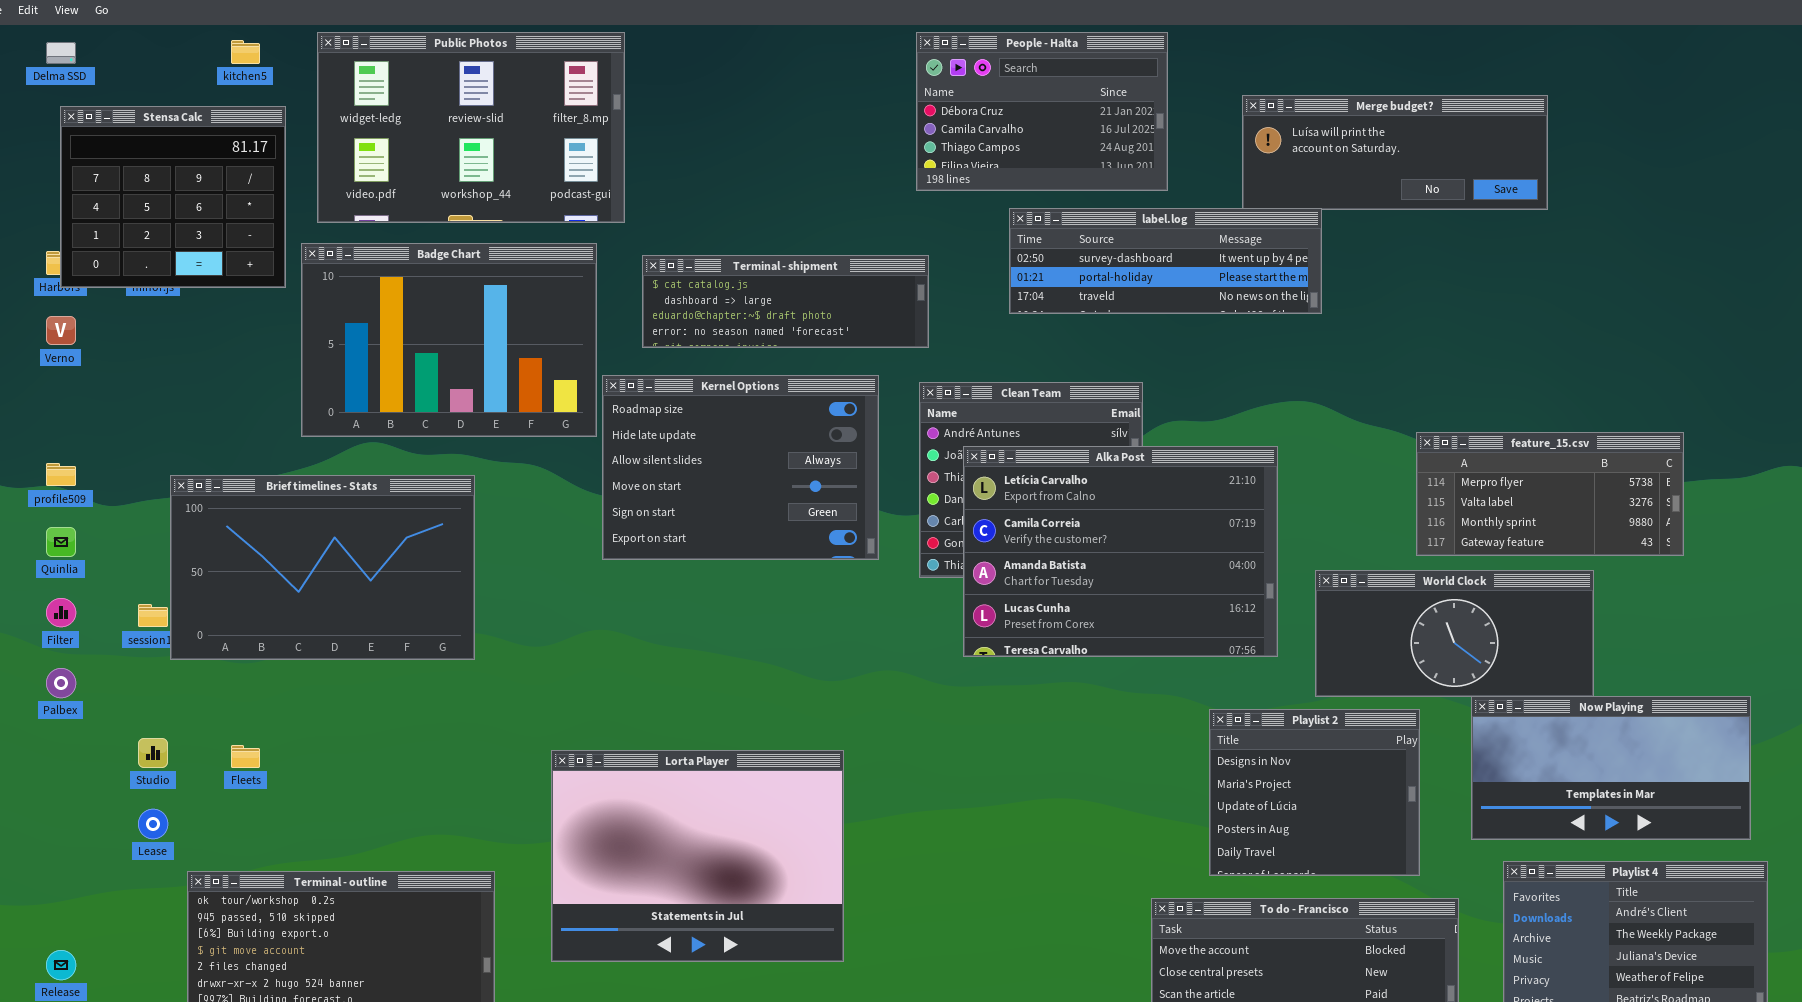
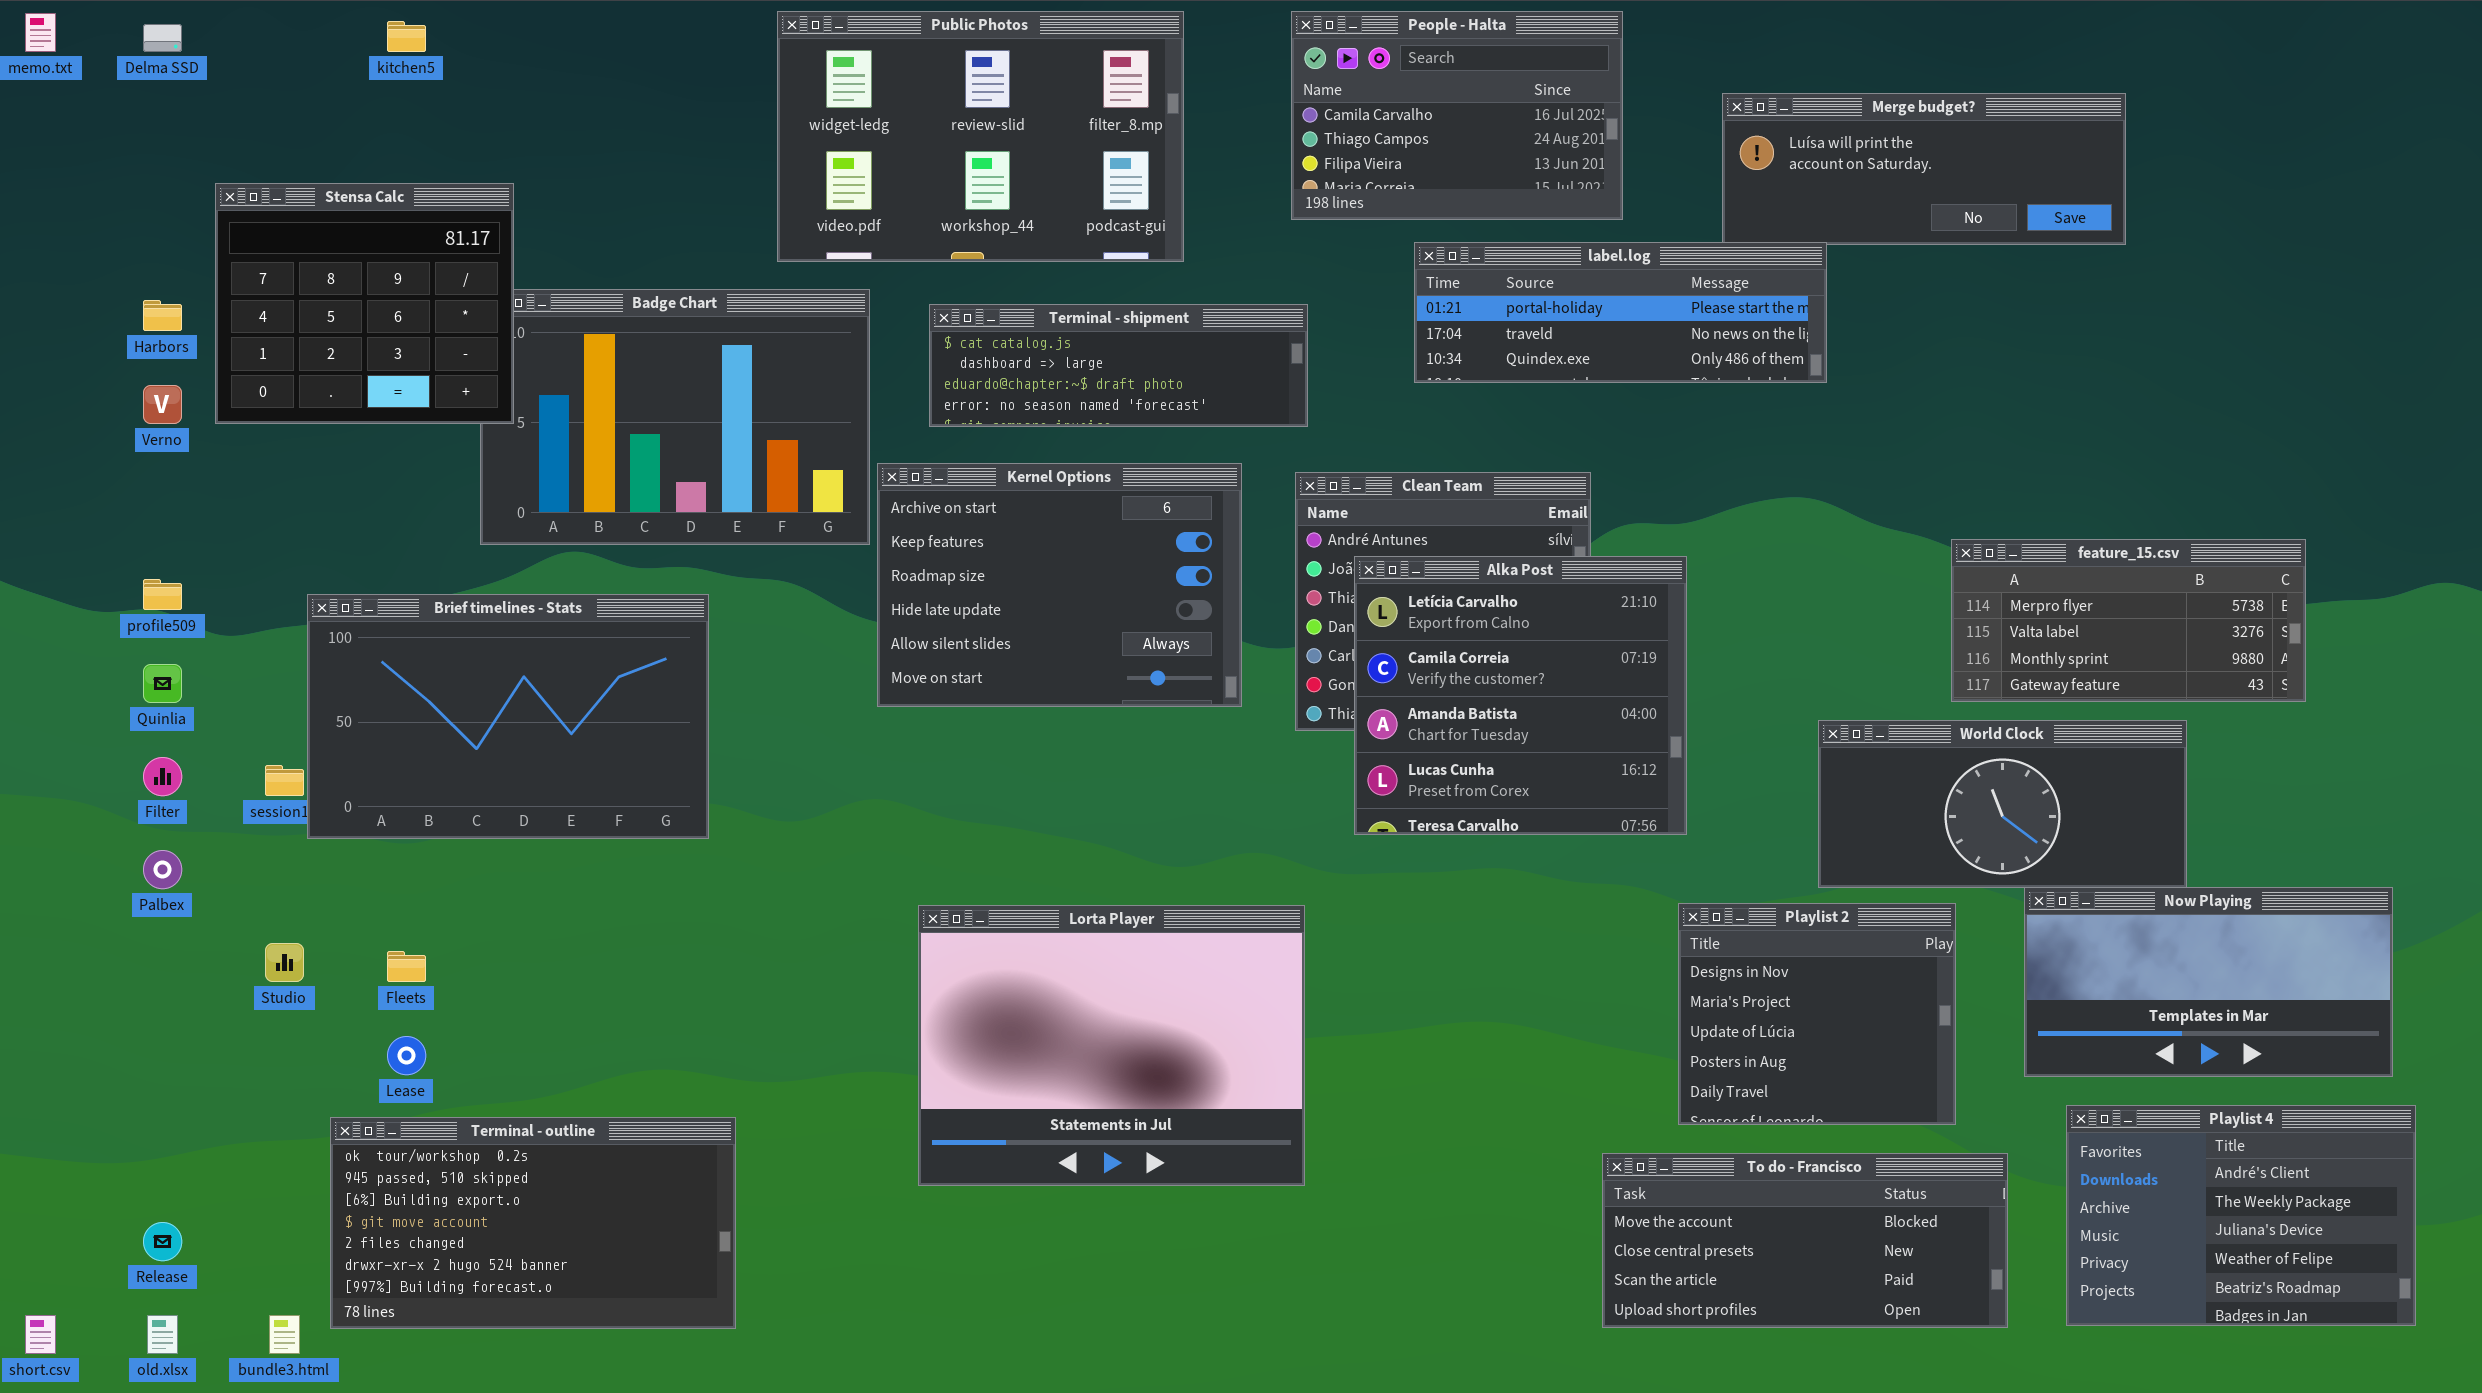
Public Photos: [317,32,625,223] -> [777,11,1184,262], moved
People - Halta: [916,32,1168,191] -> [1291,11,1623,220], scrolled down 1 row
Stensa Calc: [60,106,286,288] -> [215,183,514,424], moved
label.log: [1009,208,1322,314] -> [1414,242,1827,383], scrolled down 1 row
Kernel Options: [602,375,879,560] -> [877,463,1242,707], scrolled up 2 rows
Alka Post: [963,446,1278,657] -> [1354,556,1687,835], resized
Lorta Player: [551,750,844,962] -> [918,905,1305,1186], moved
Lease: [138,809,168,839] -> [387,1036,426,1075], moved

